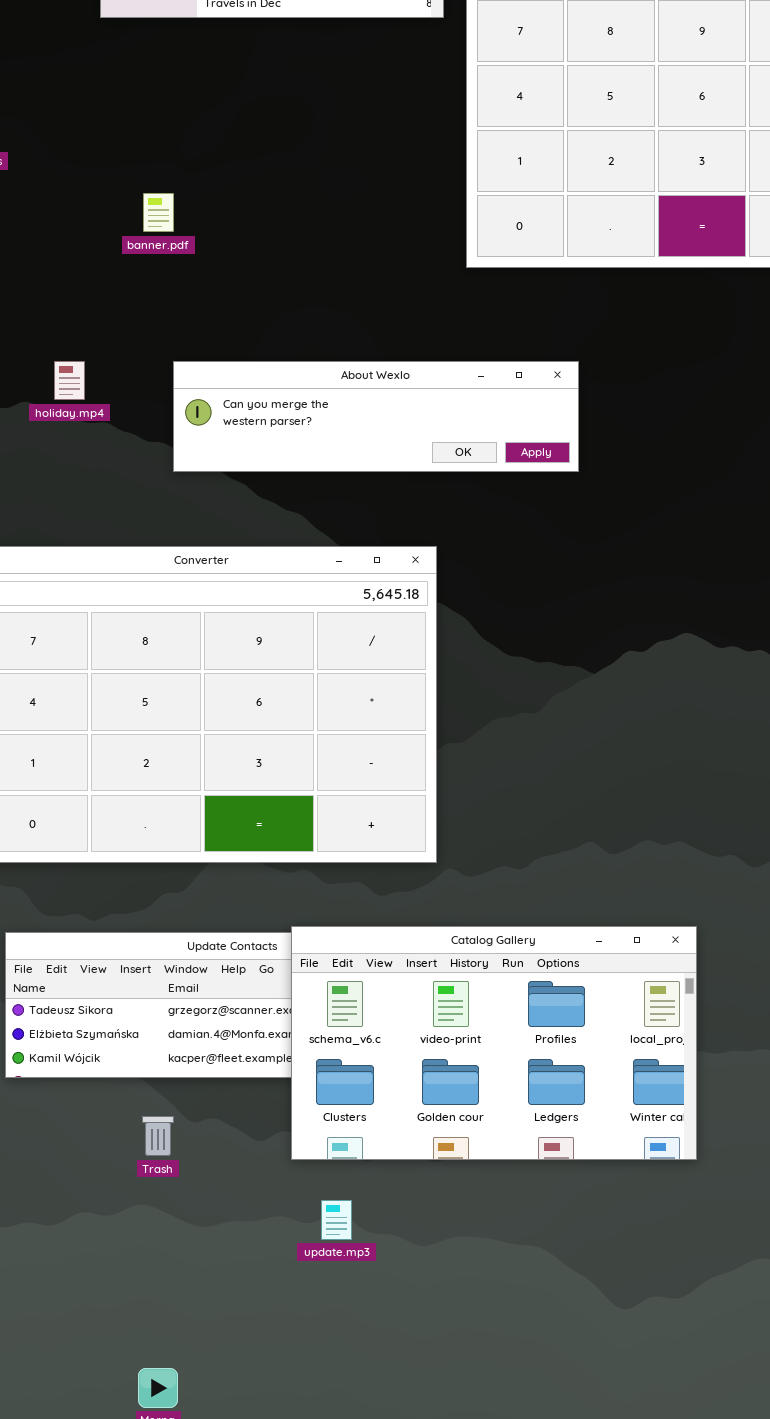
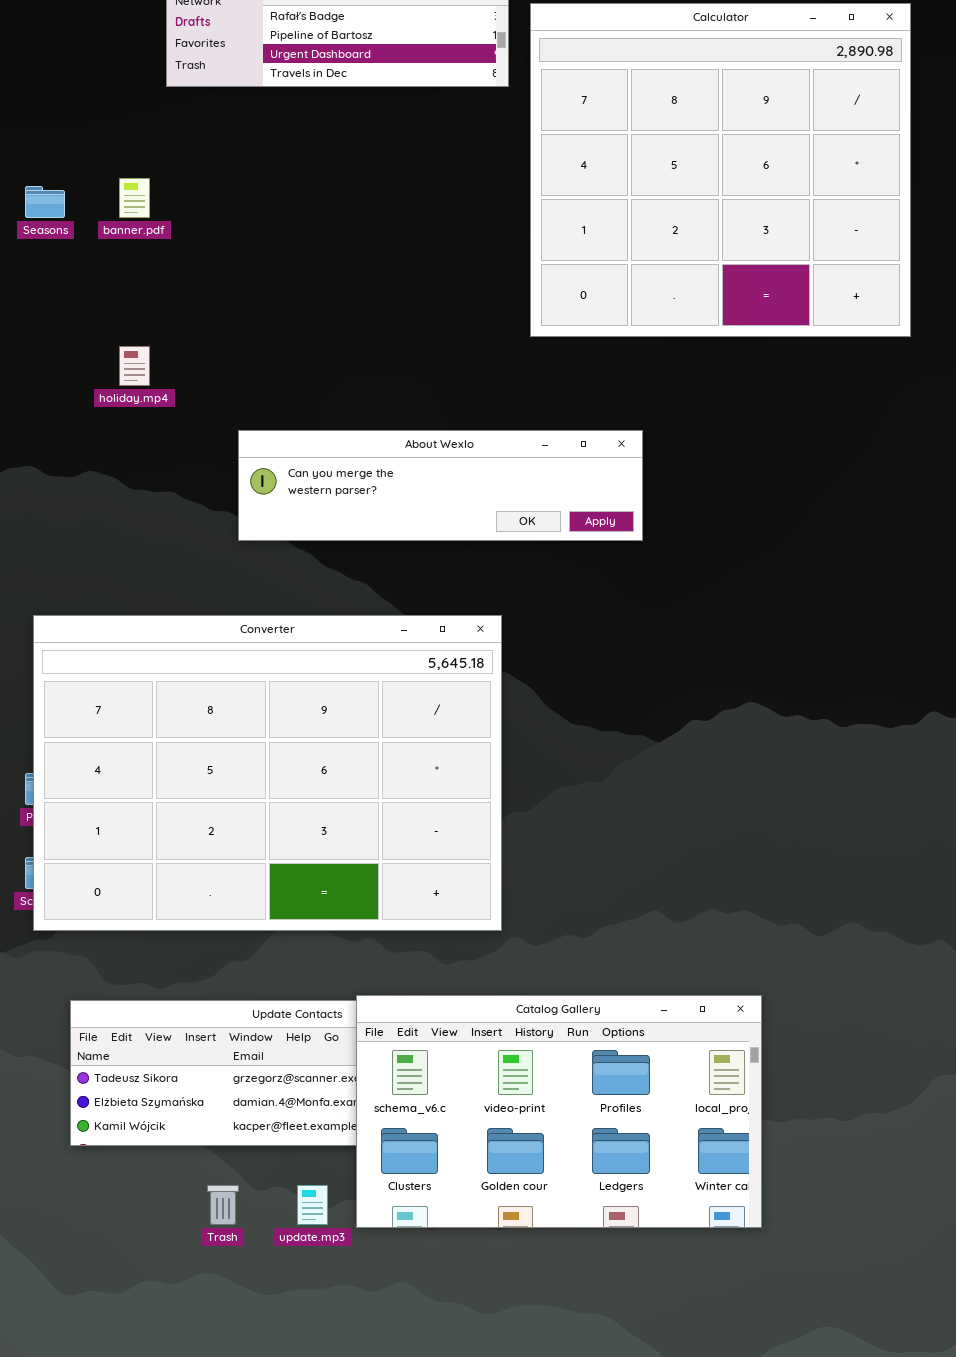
banner.pdf: [143,193,174,232] -> [119,178,150,218], moved
holiday.mp4: [54,361,85,400] -> [119,346,150,386], moved
update.mp3: [321,1200,352,1240] -> [297,1185,328,1225], moved

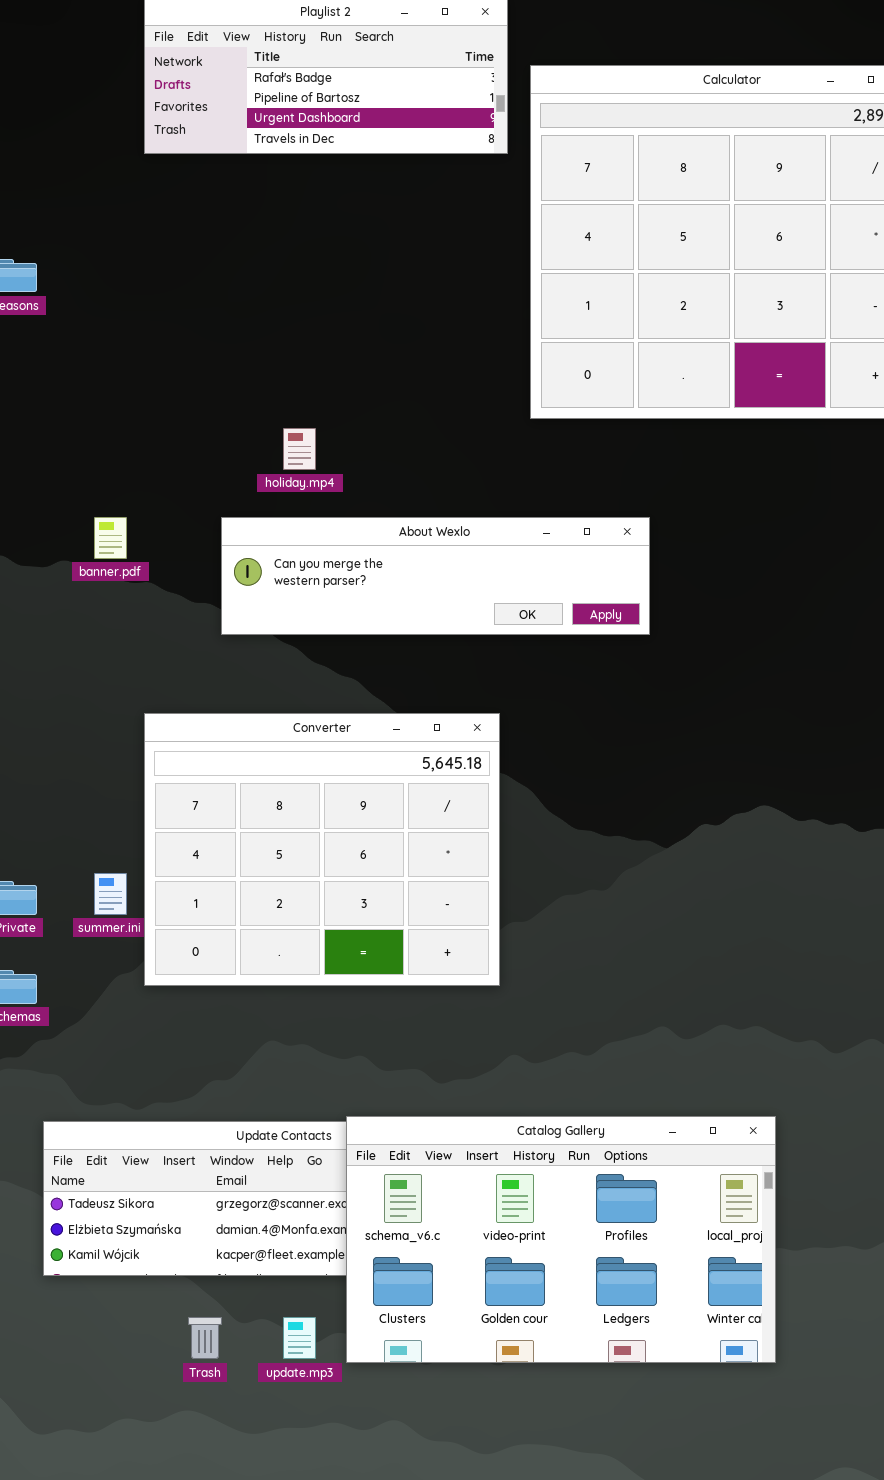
banner.pdf: [119,178,150,218] -> [94,517,127,559], moved
holiday.mp4: [119,346,150,386] -> [283,428,316,470], moved
Converter: [33,615,502,931] -> [144,713,500,986], resized

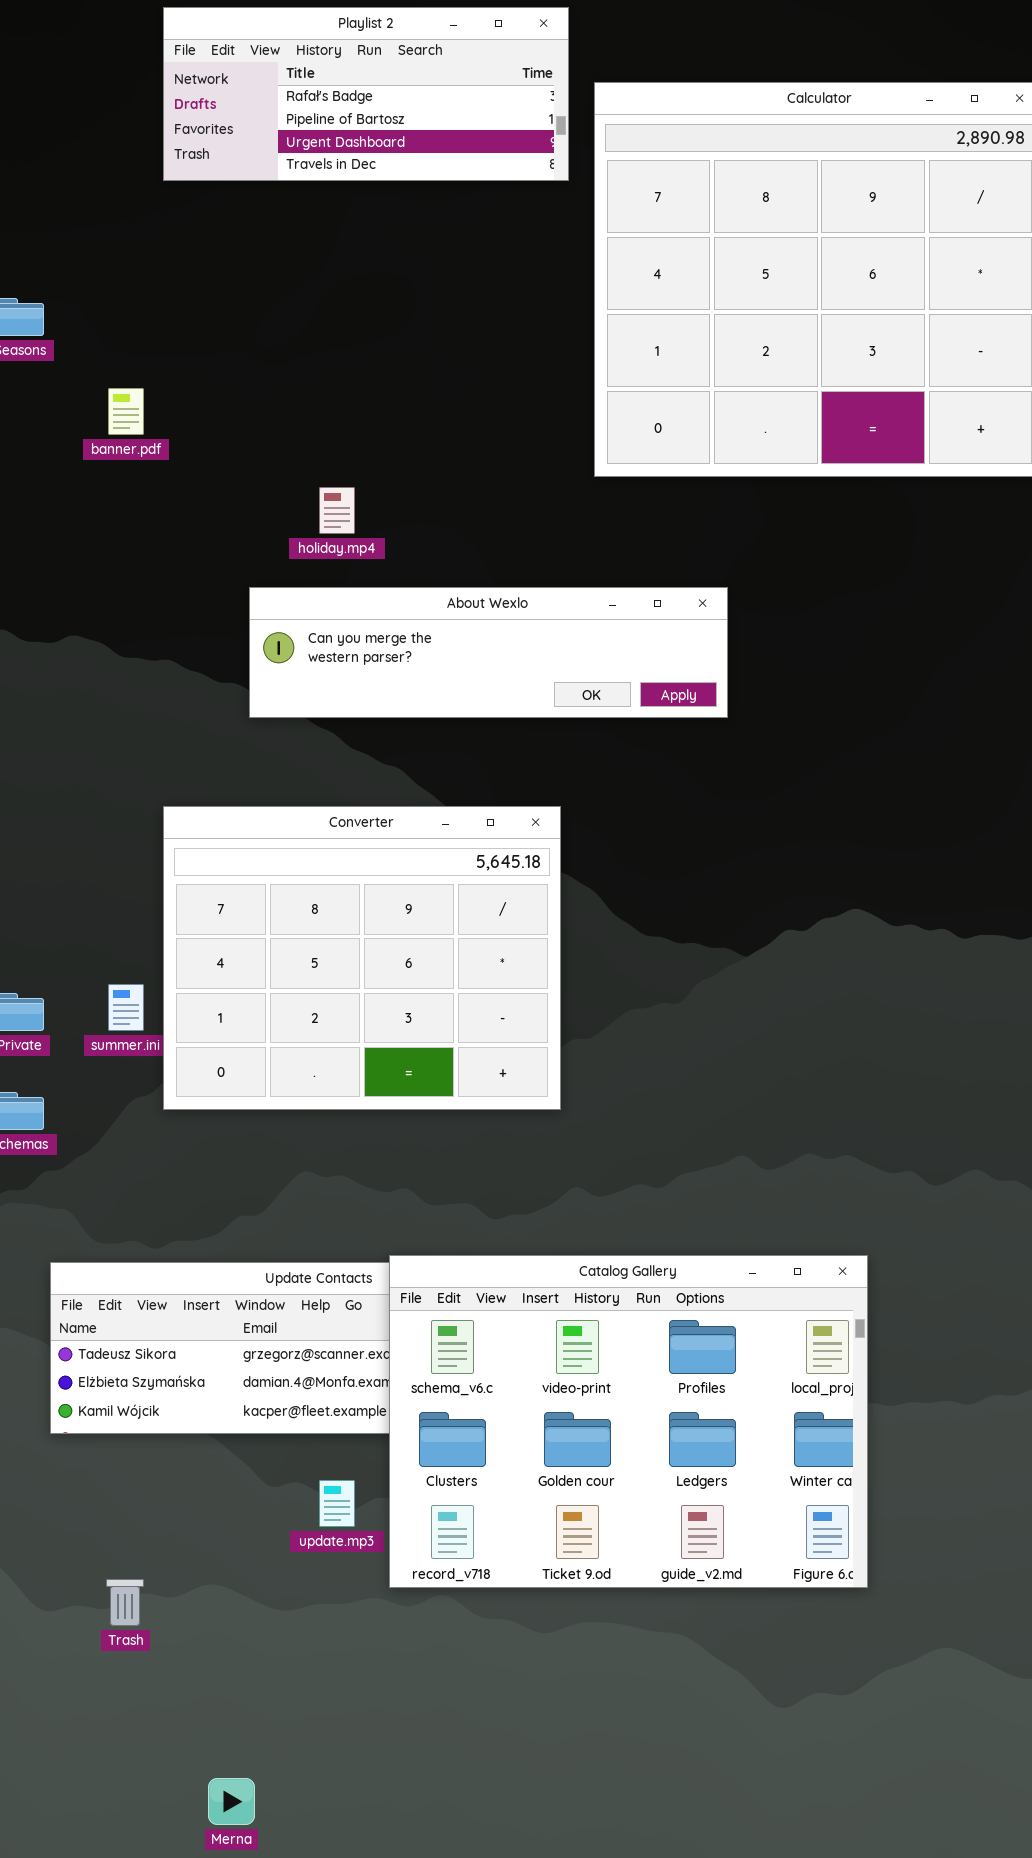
banner.pdf: [94,517,127,559] -> [108,388,144,435], moved
Catalog Gallery: [346,1116,776,1363] -> [389,1255,868,1588], resized
Trash: [188,1317,222,1359] -> [106,1579,144,1626], moved

